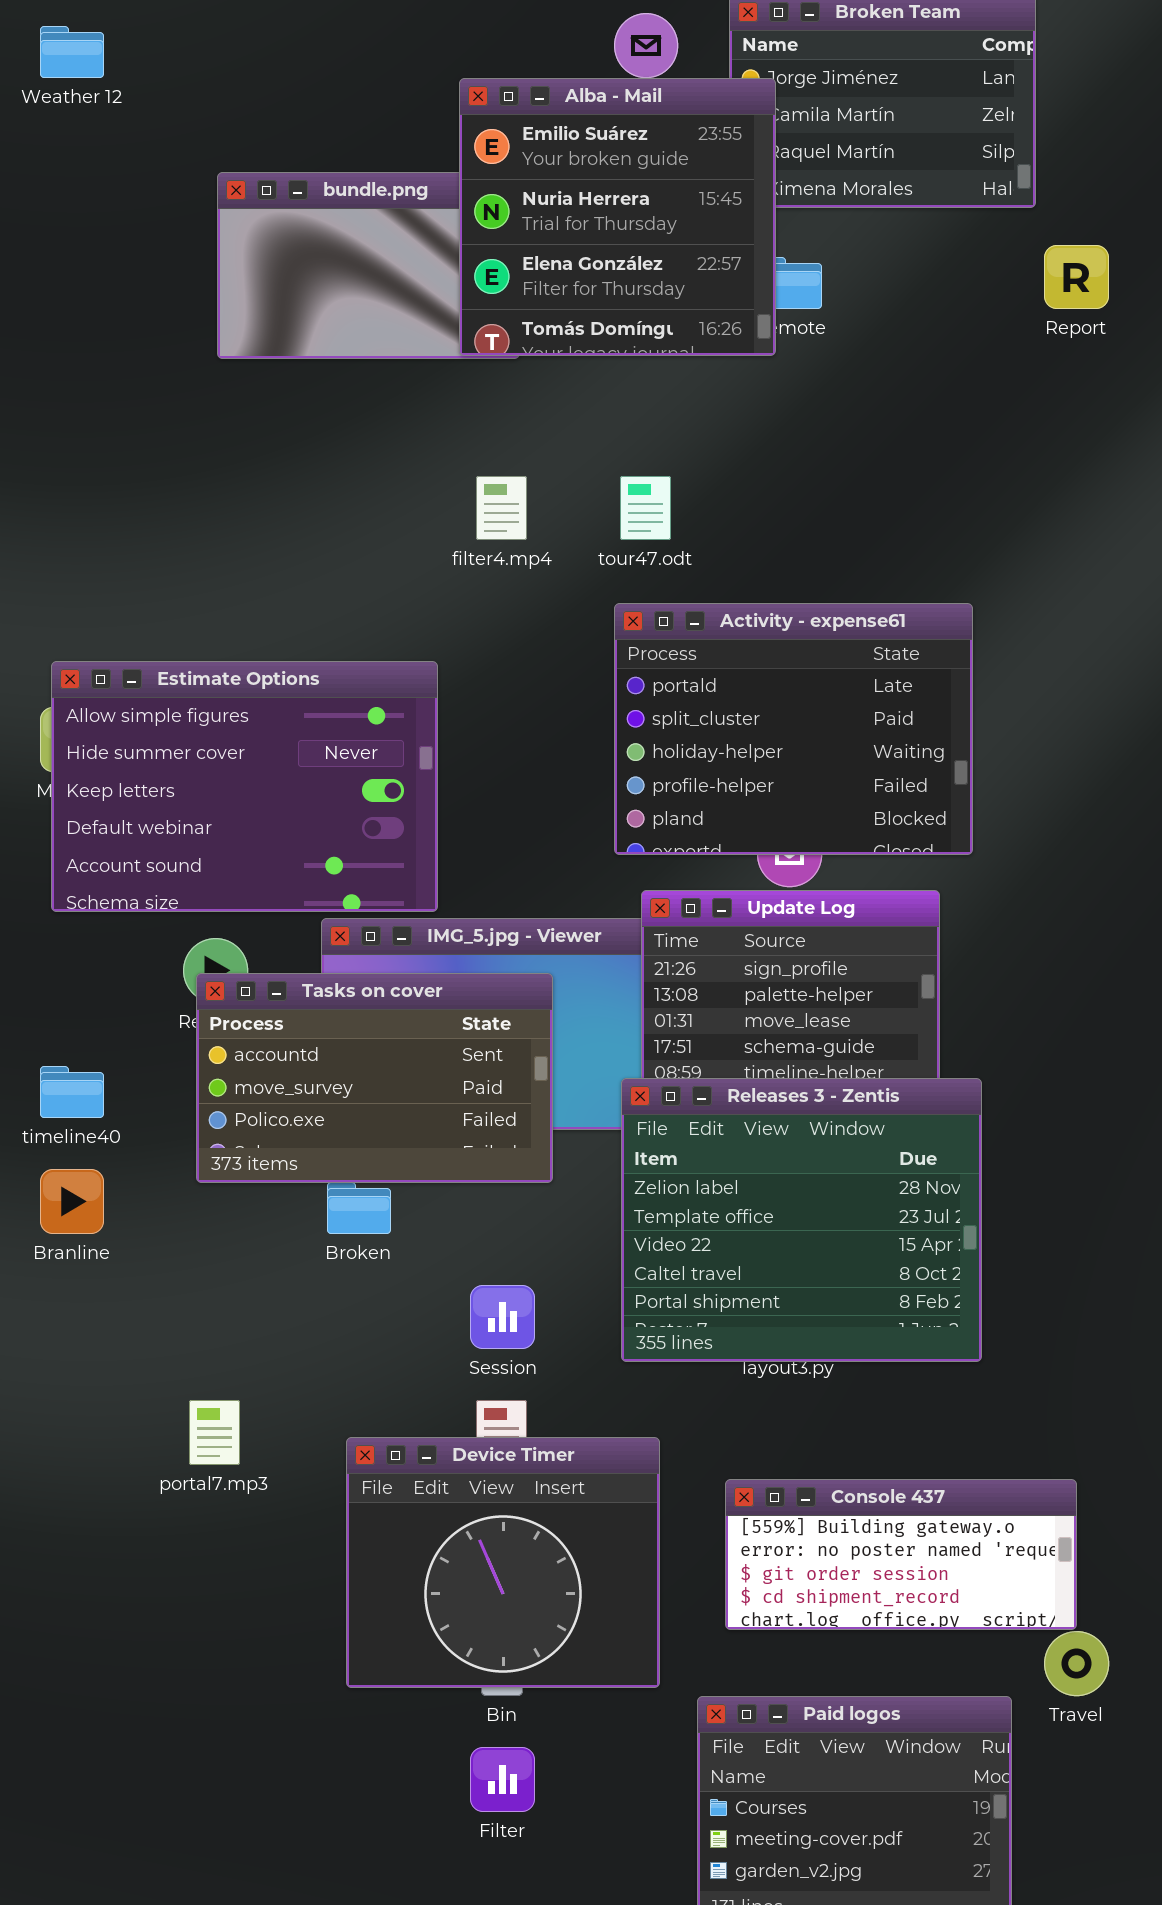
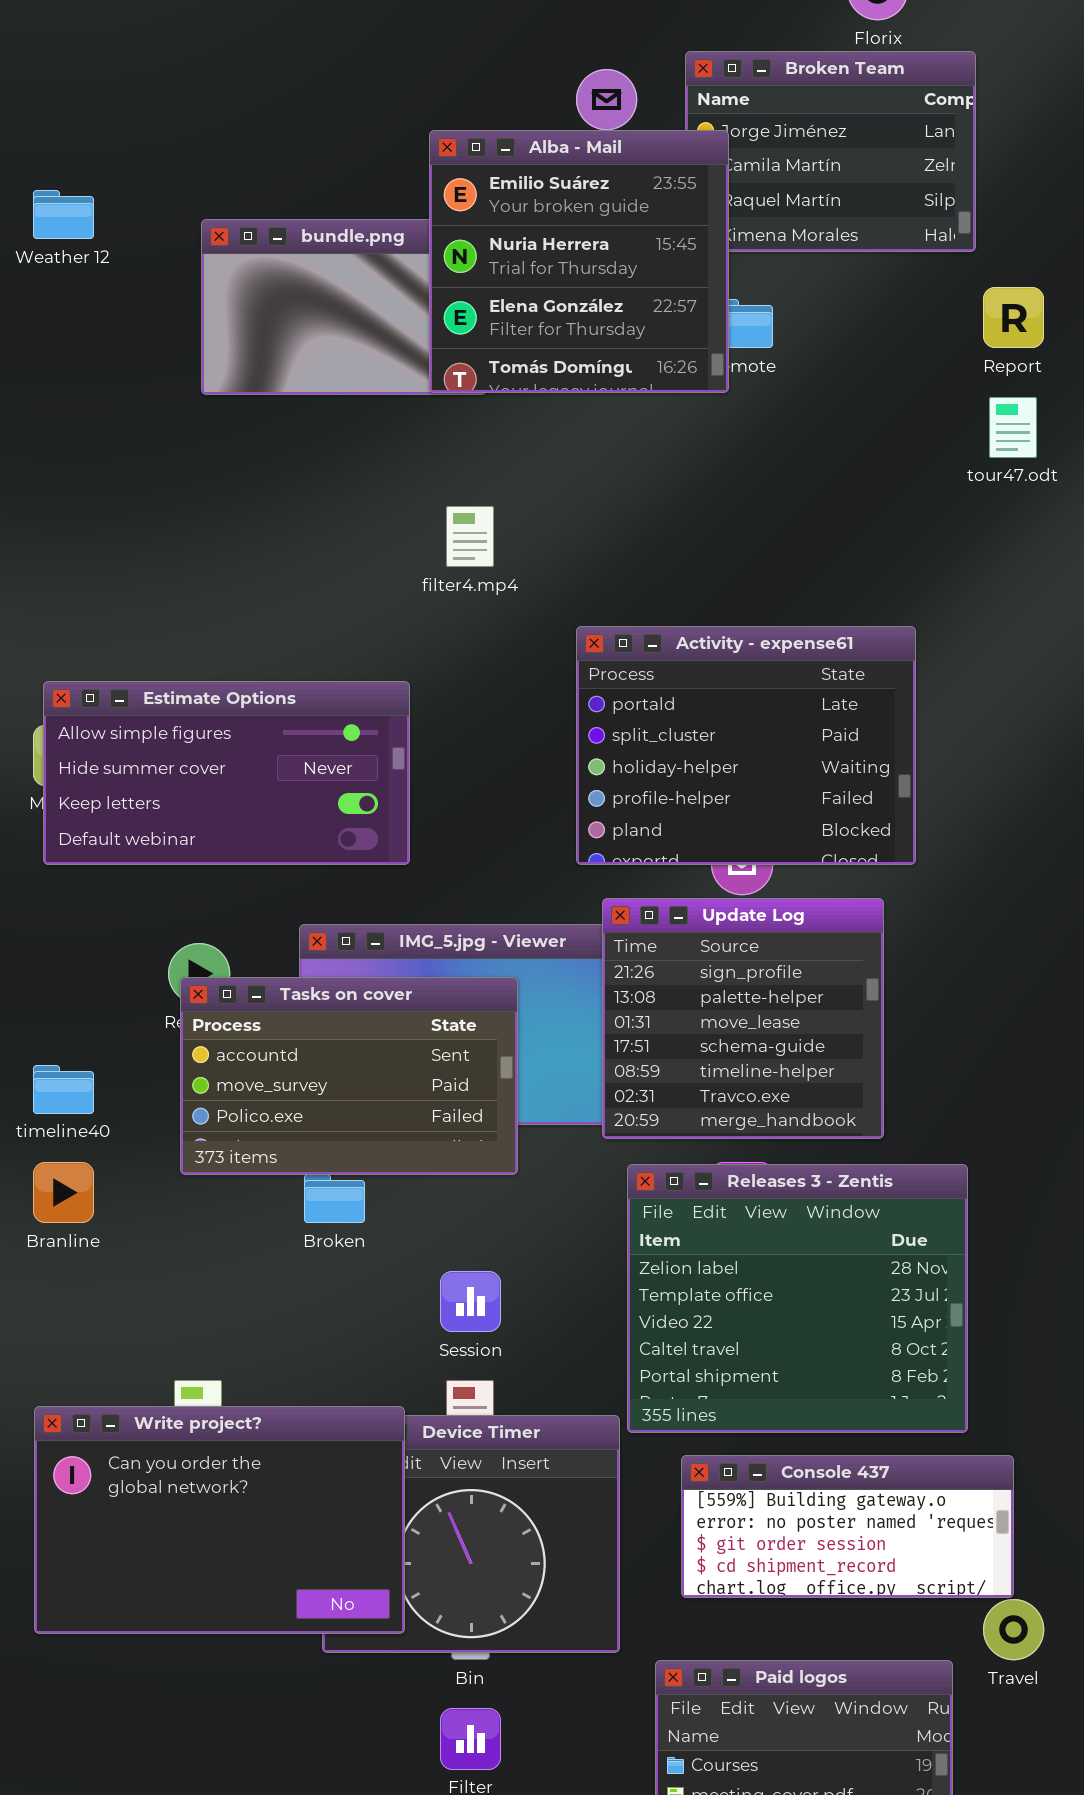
Weather 12: [40,26,104,78] -> [33,190,94,239], moved
tour47.odt: [620,476,671,540] -> [989,397,1037,458], moved
Estimate Options: [51,661,438,912] -> [43,681,410,865], resized
Releases 3 - Zentis: [621,1078,982,1362] -> [627,1164,968,1433], moved
Write project?: none -> [34,1406,405,1634], opened

